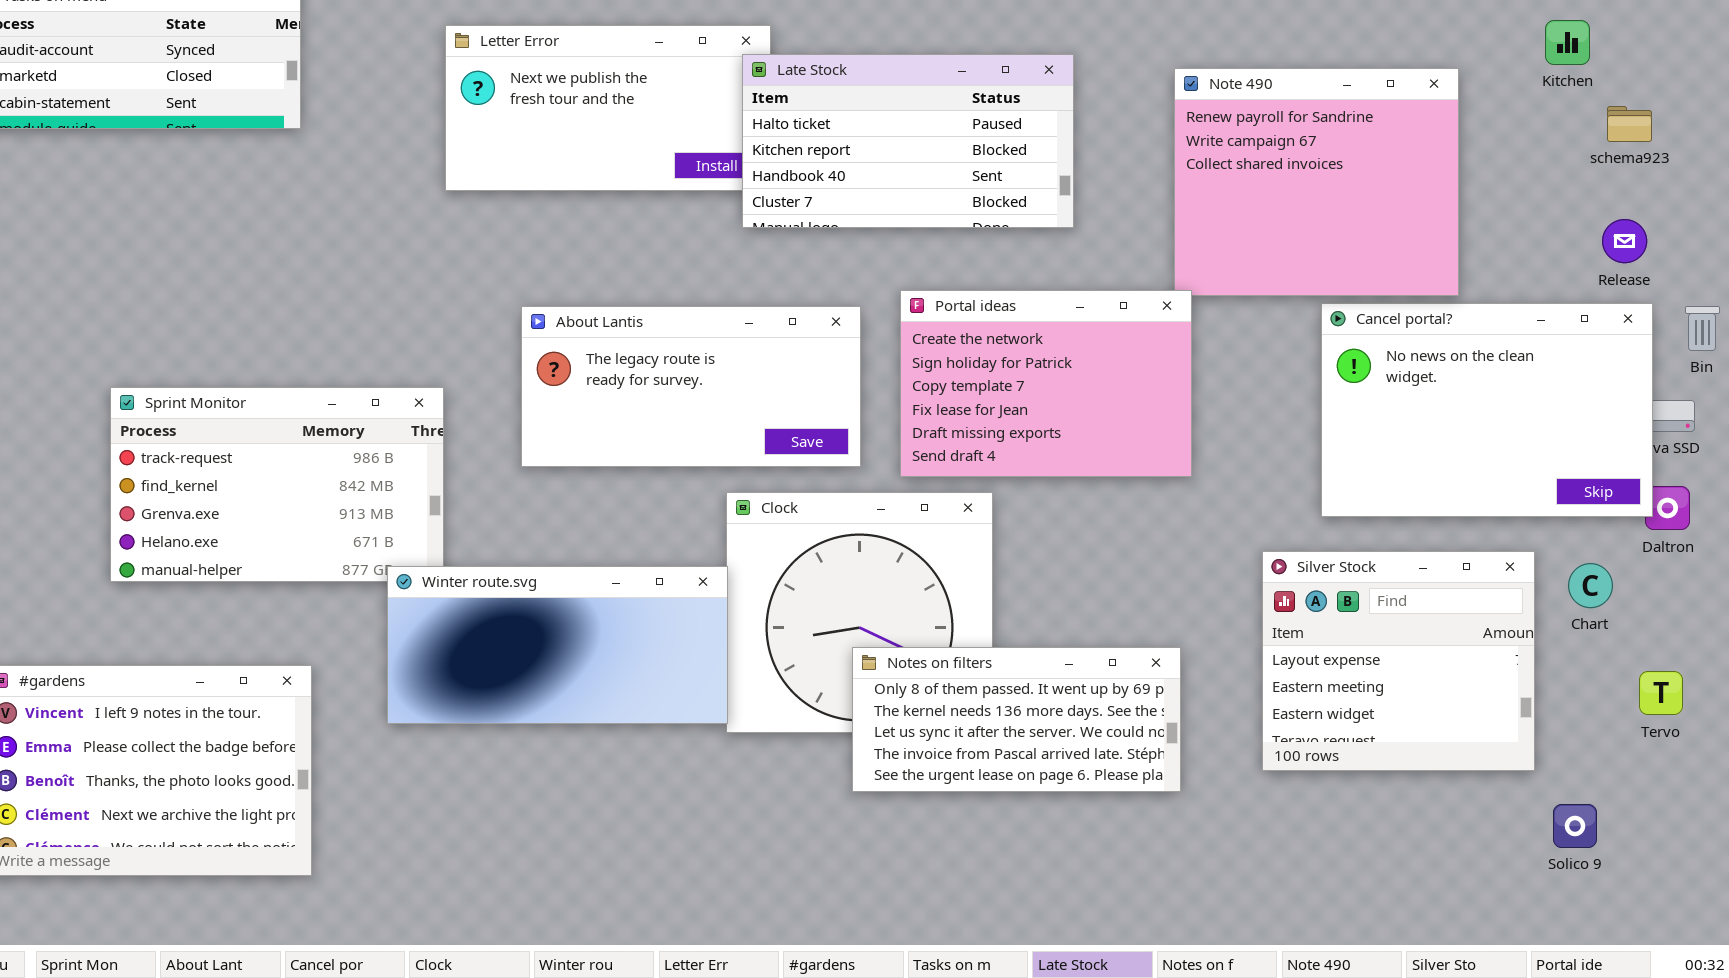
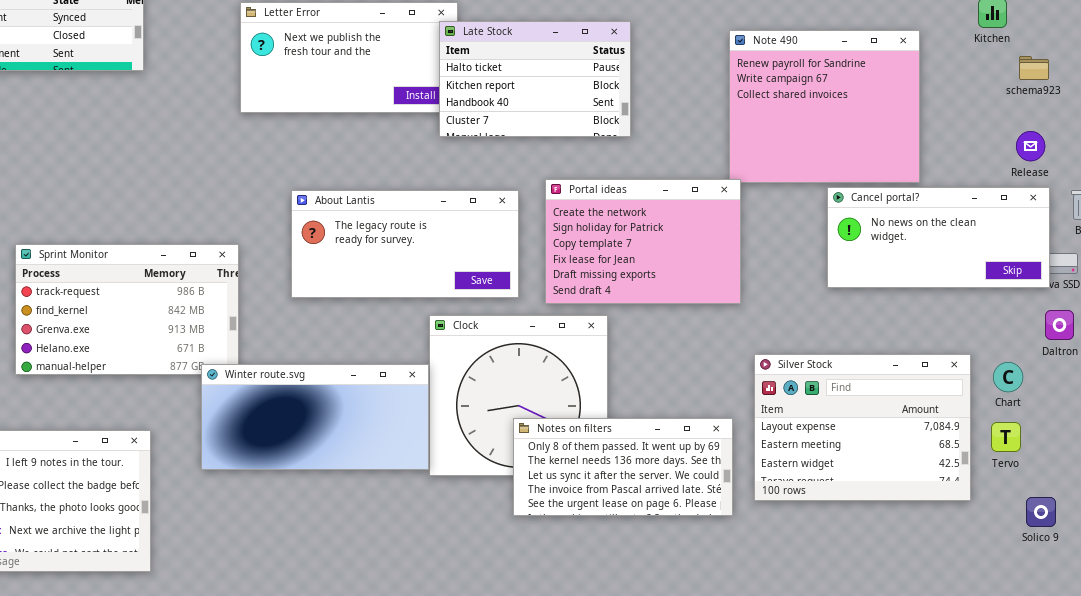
Late Stock: [742,54,1074,228] -> [439,21,631,137], resized
Cancel portal?: [1321,303,1653,517] -> [827,187,1050,288], resized
Silver Stock: [1262,551,1535,771] -> [754,354,971,501], resized
Tervo: [1639,671,1683,715] -> [991,422,1021,452], moved
Solico 9: [1553,804,1597,848] -> [1026,497,1056,527], moved

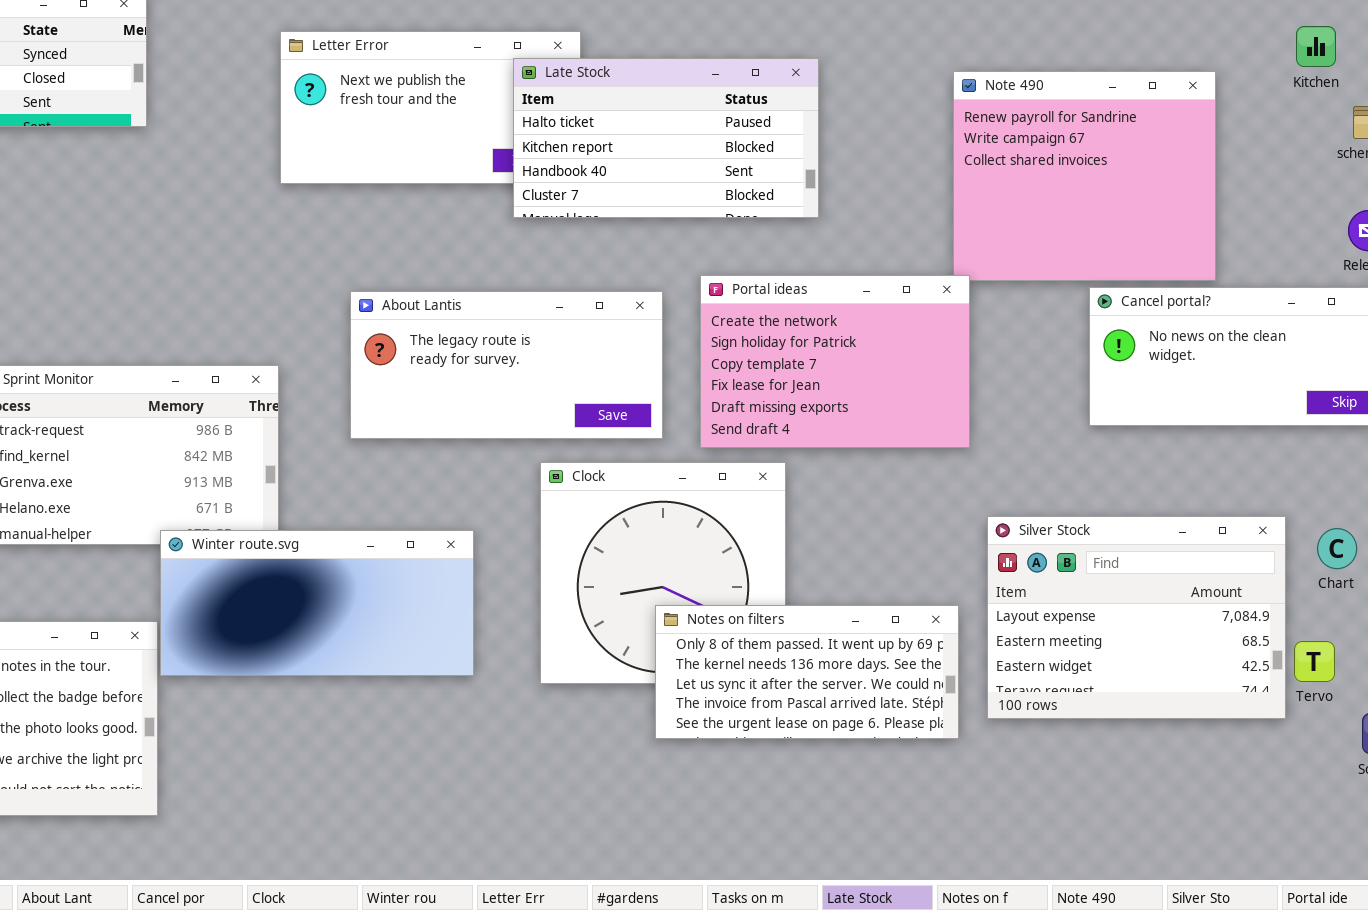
Late Stock: [439,21,631,137] -> [513,58,819,218], resized
Winter route.svg: [201,364,429,470] -> [160,530,474,676], moved
Tervo: [991,422,1021,452] -> [1294,641,1335,682], moved

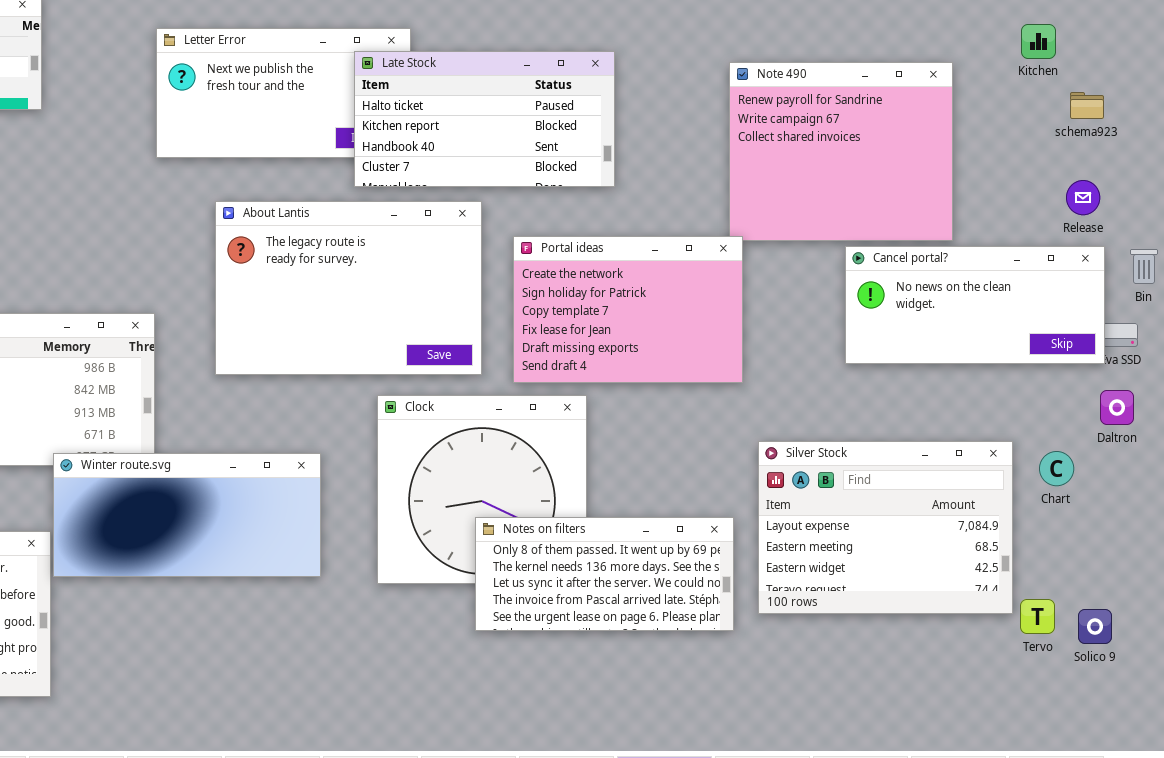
About Lantis: [350,291,663,439] -> [215,201,482,375], resized
Tervo: [1294,641,1335,682] -> [1020,599,1055,634], moved

